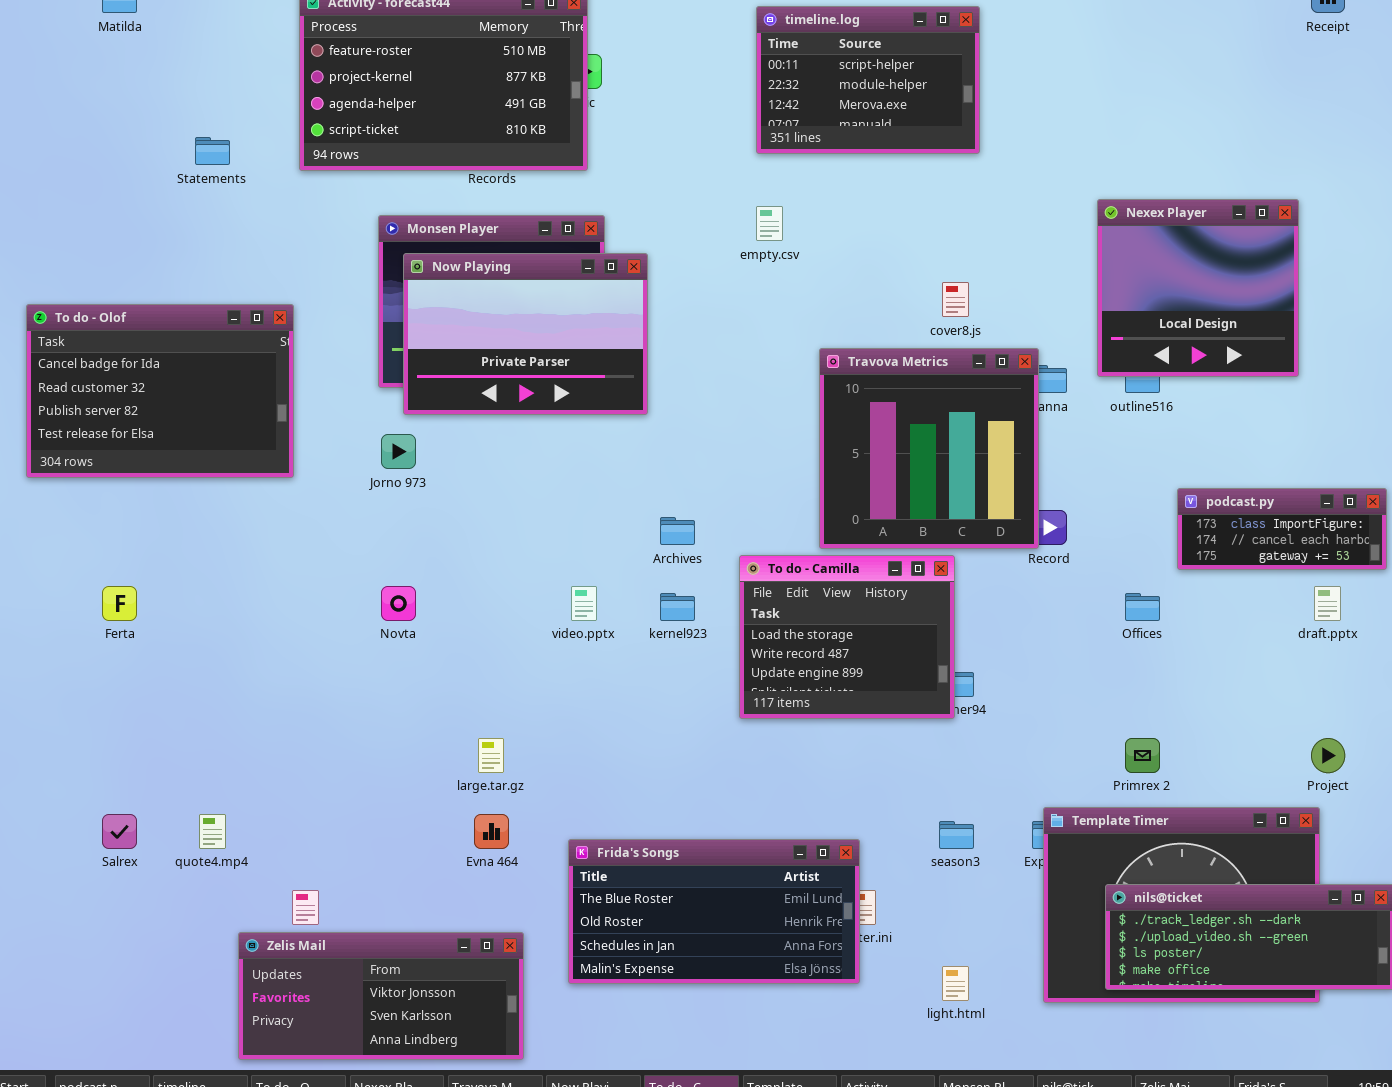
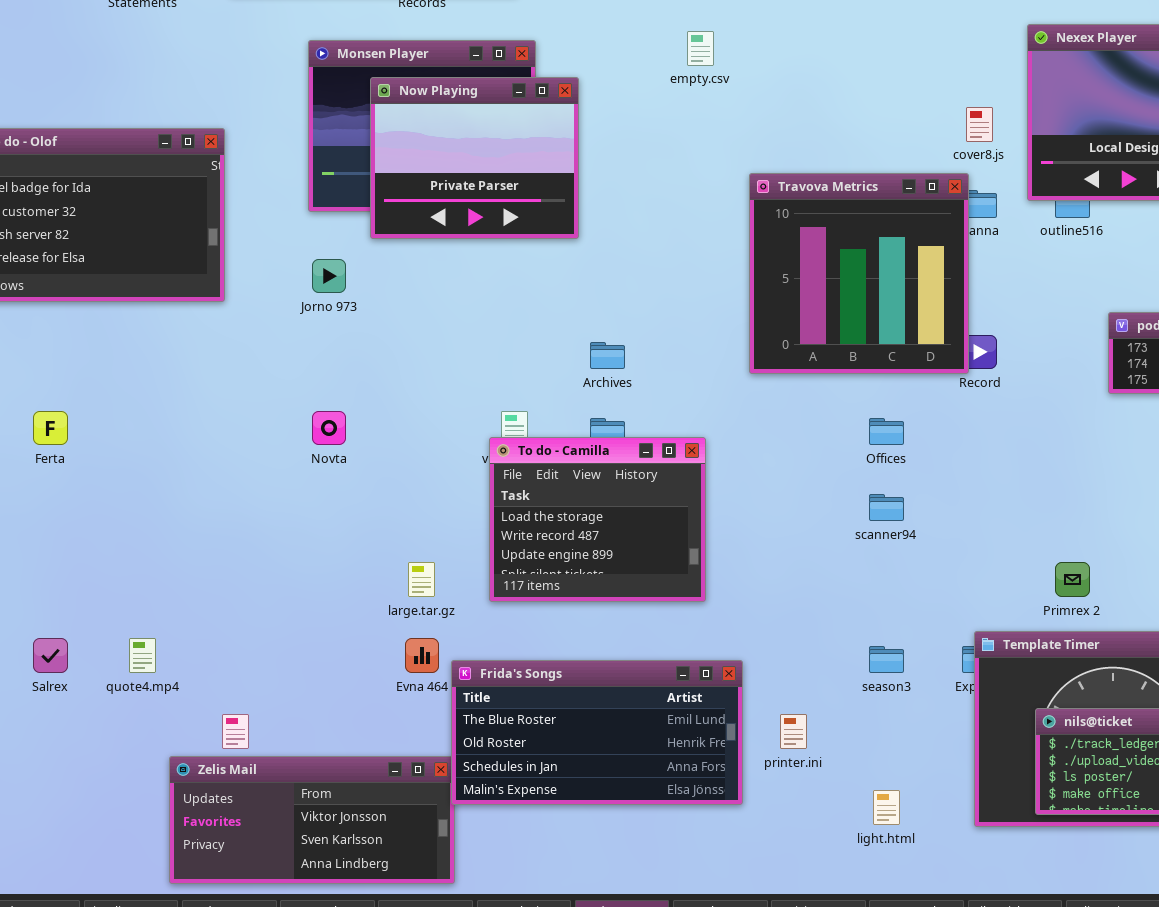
Now Playing: [403,253,648,415] -> [370,77,579,239], resized
cover8.js: [942,282,969,317] -> [966,107,993,142], moved
To do - Camilla: [739,555,955,719] -> [489,437,706,602], moved
Offices: [1125,593,1160,621] -> [869,418,904,445], moved
Frida's Songs: [568,839,860,984] -> [451,660,743,805], moved

